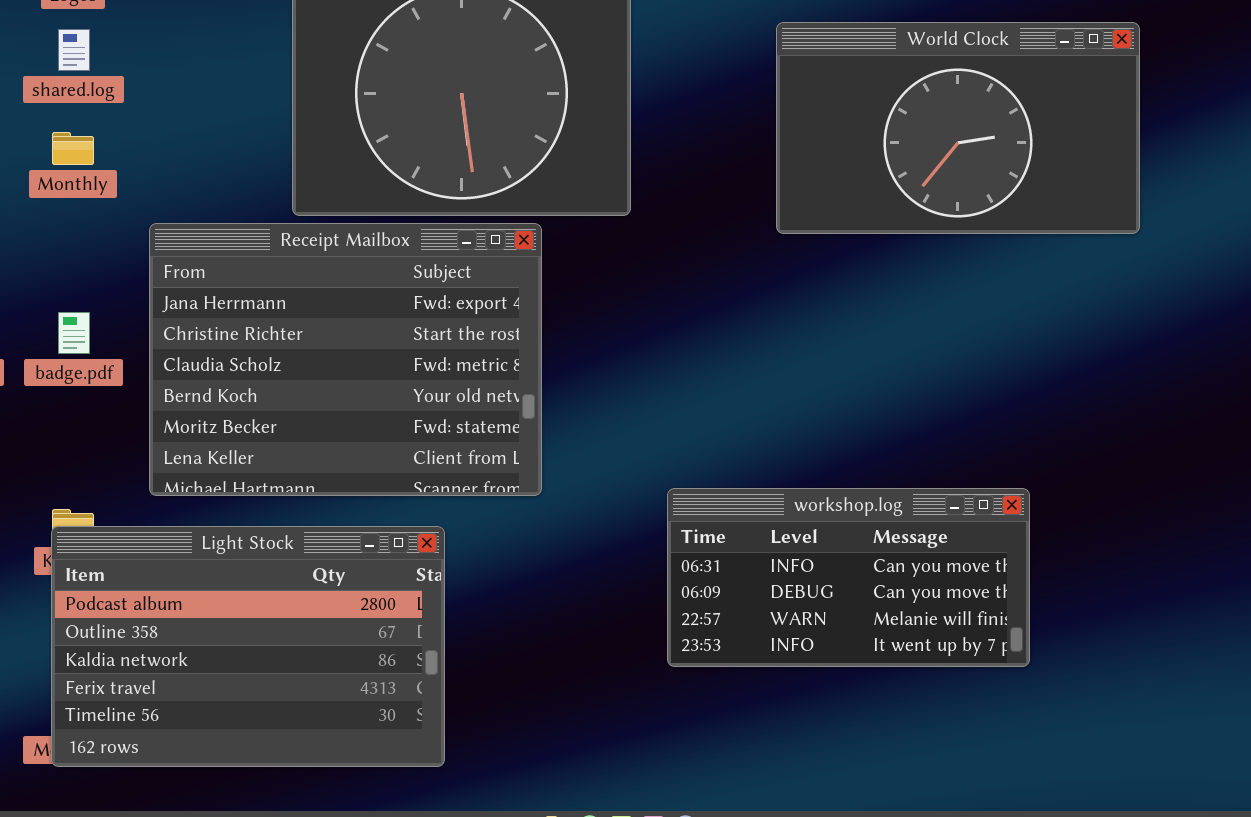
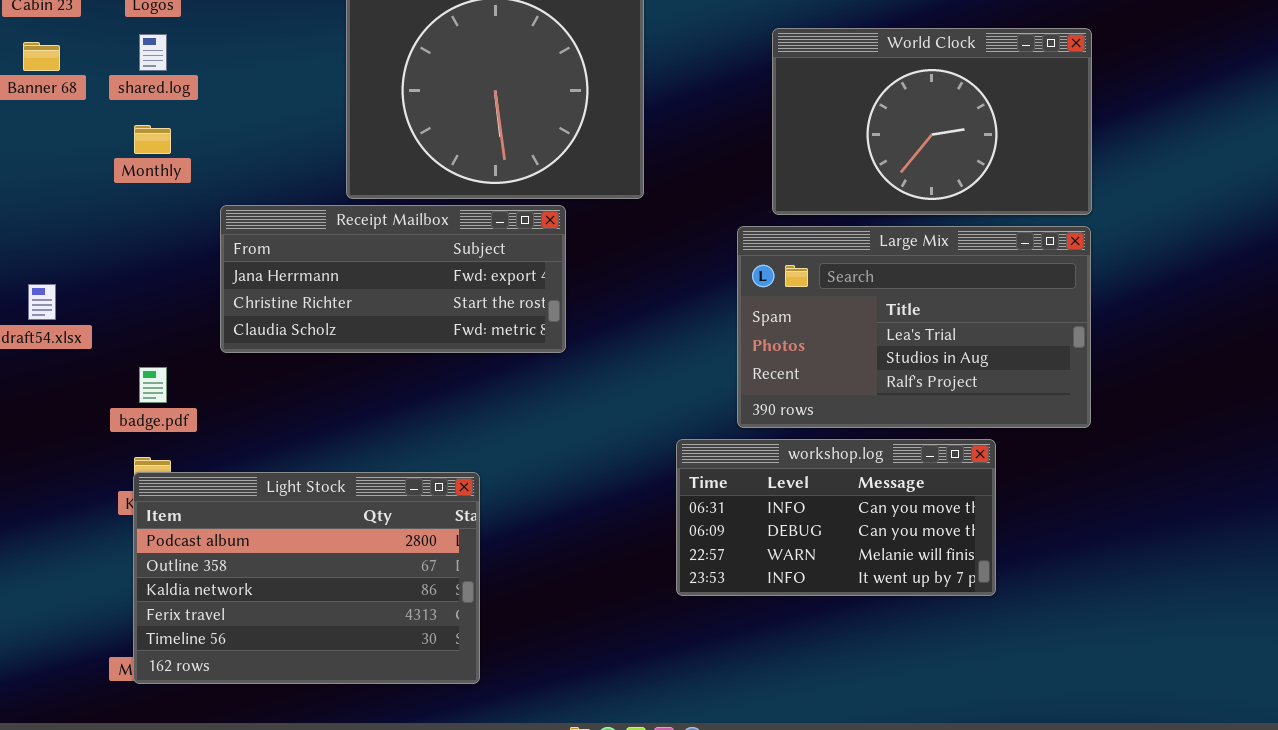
Receipt Mailbox: [149,223,542,496] -> [220,205,566,353], resized
Large Mix: none -> [737,226,1091,428], opened
badge.pdf: [58,312,90,354] -> [139,367,167,403], moved

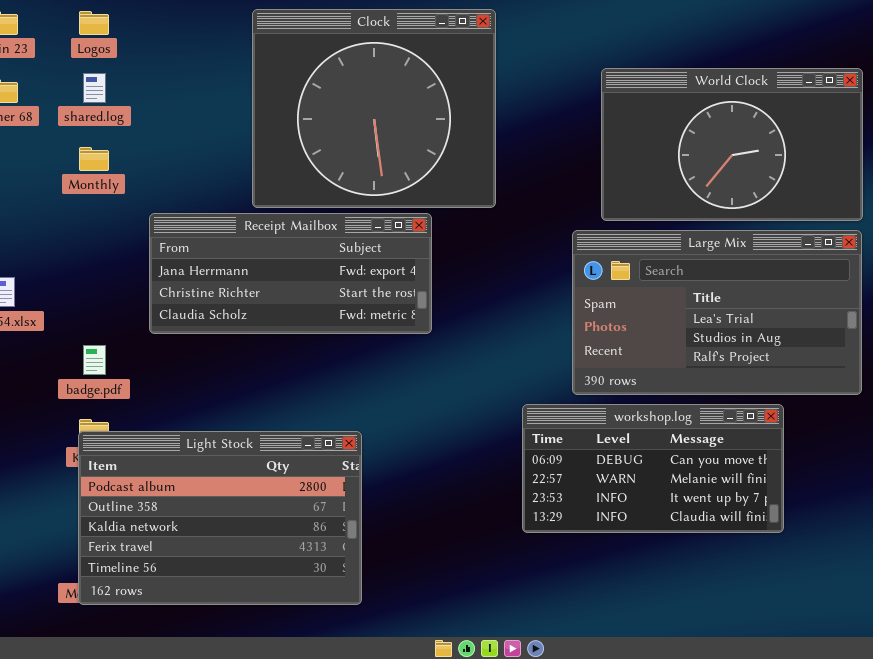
workshop.log: [676,439,996,596] -> [522,404,784,533], scrolled down 1 row

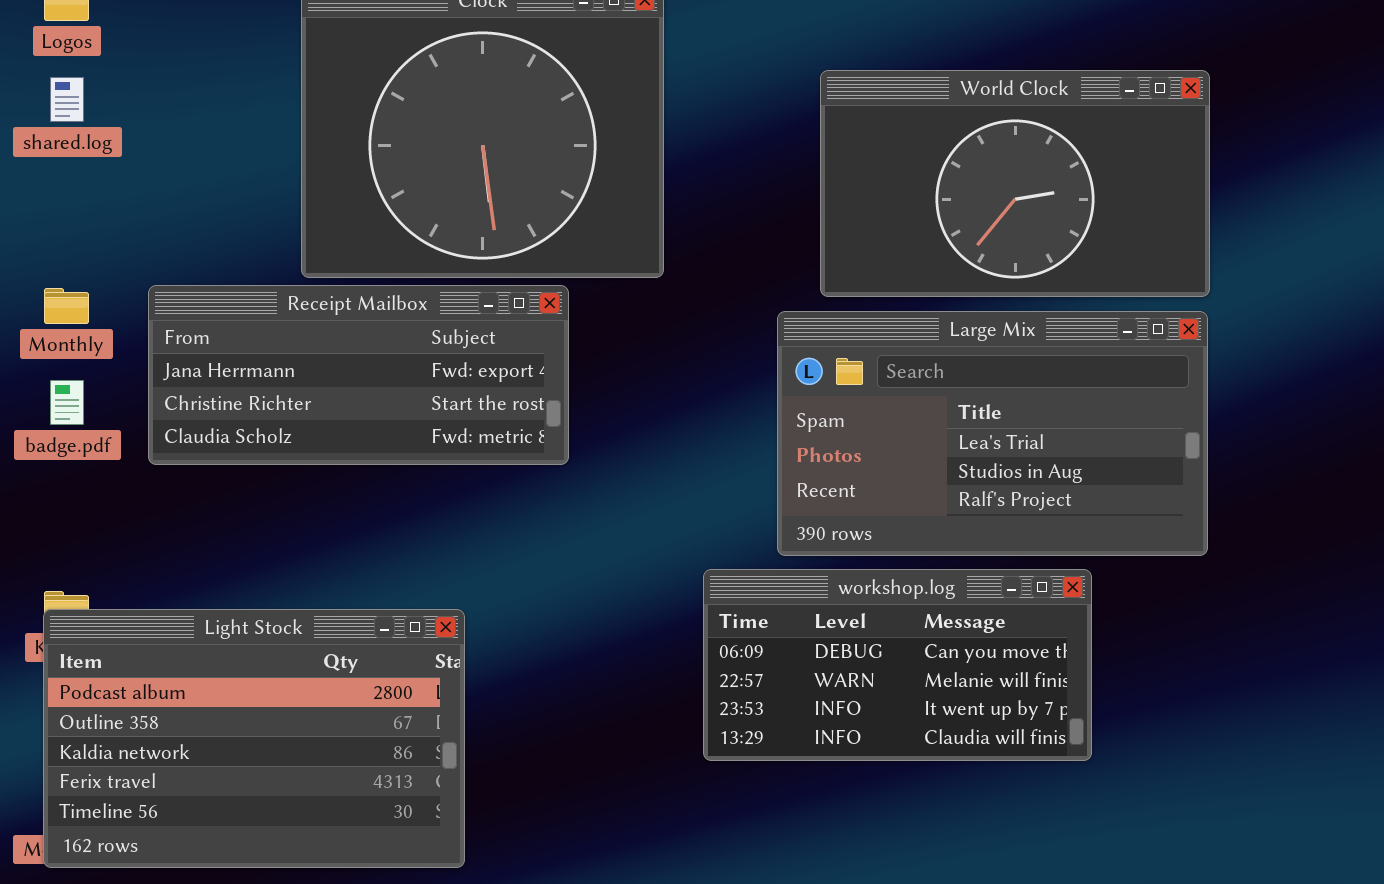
Monthly: [79,147,109,171] -> [44,288,89,324], moved
badge.pdf: [83,345,106,375] -> [50,380,84,425], moved

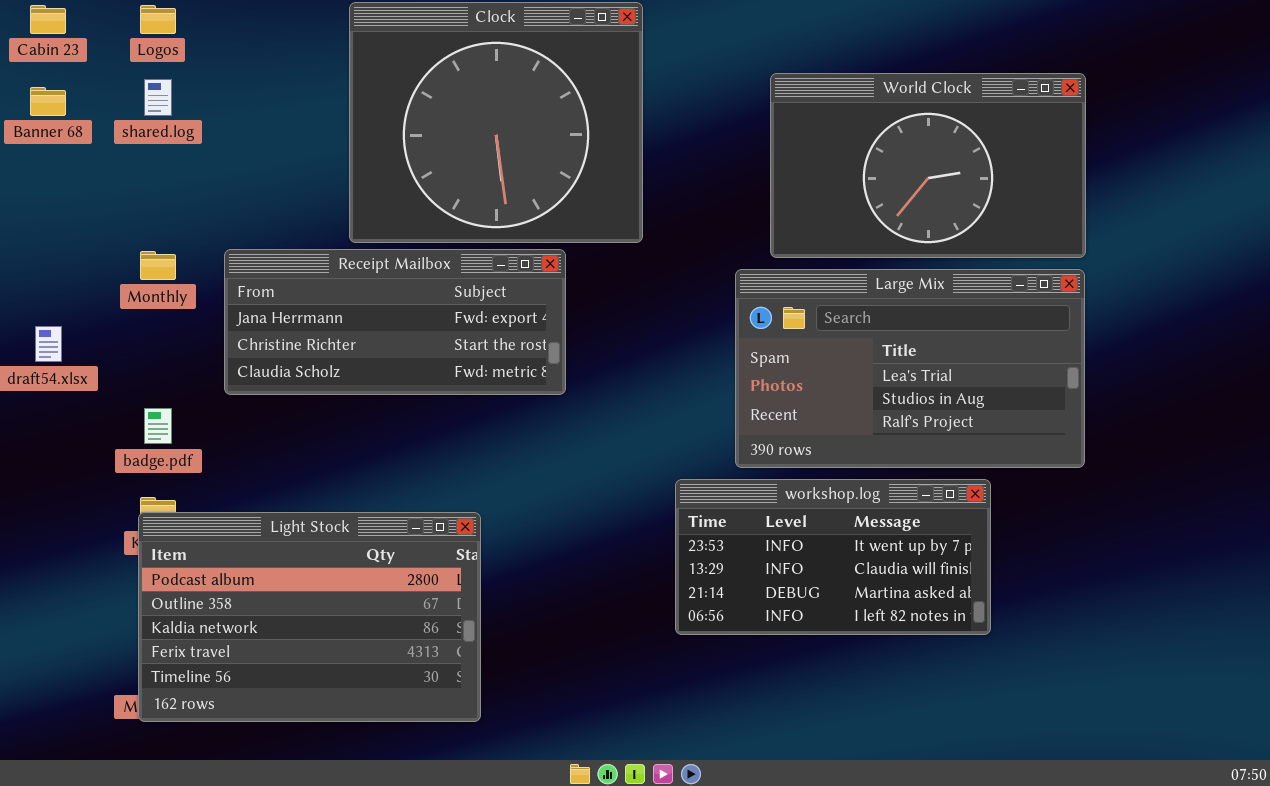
badge.pdf: [50,380,84,425] -> [144,408,172,444], moved
workshop.log: [703,569,1092,761] -> [675,479,991,635], scrolled down 2 rows

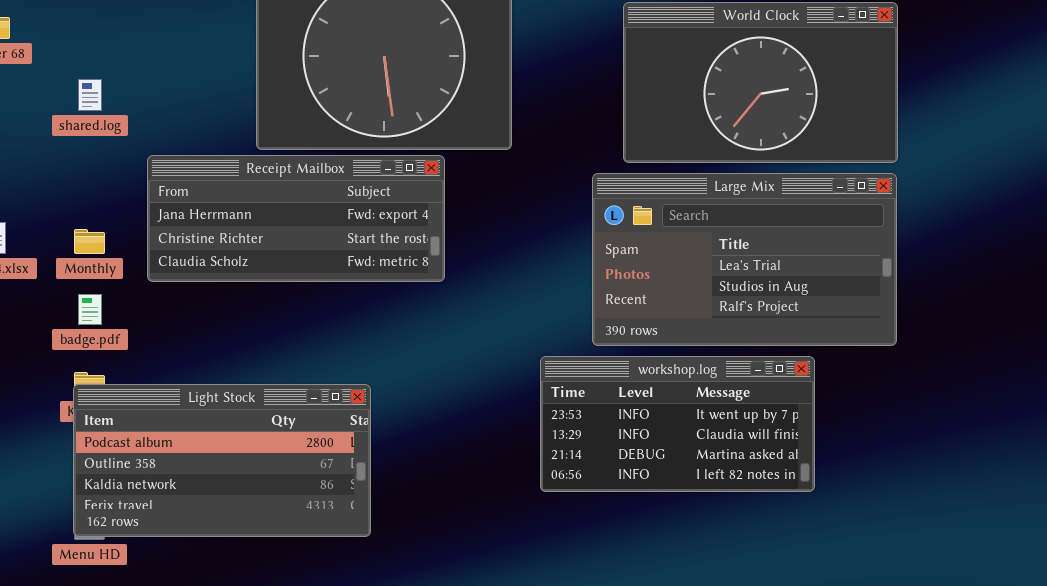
shared.log: [144,79,172,116] -> [78,79,102,111], moved
Monthly: [140,251,176,280] -> [74,229,105,254], moved
Light Stock: [138,512,481,722] -> [73,384,371,537], resized

